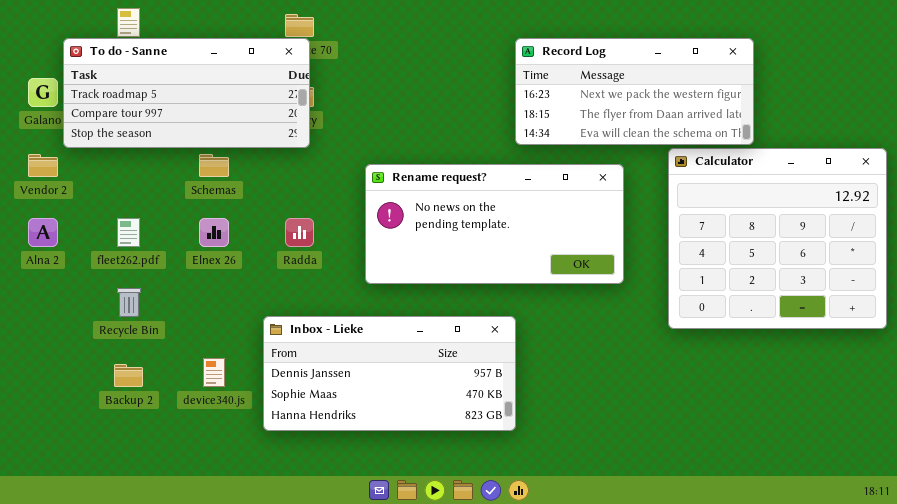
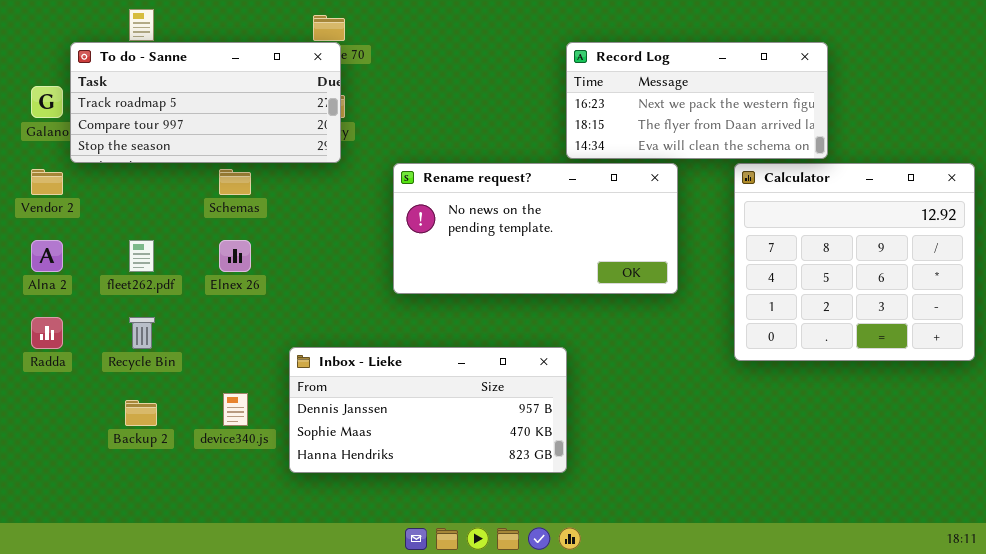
Rename request?: [365,164,624,284] -> [393,163,678,294], moved
Radda: [285,218,314,247] -> [31,317,63,349], moved

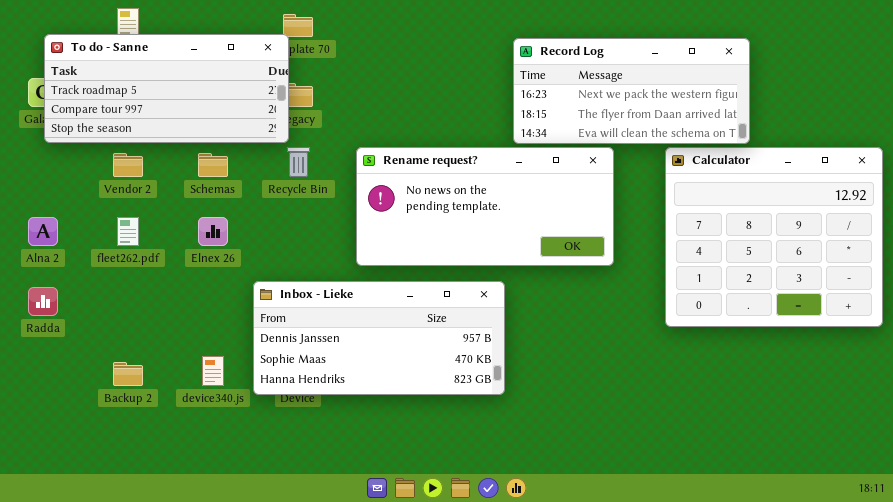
To do - Sanne: [70,42,341,163] -> [44,34,289,143], moved
Vendor 2: [31,169,63,195] -> [113,153,143,177], moved
Recycle Bin: [129,317,155,349] -> [287,147,310,177], moved
Inbox - Lieke: [289,347,567,473] -> [253,281,505,395], moved

